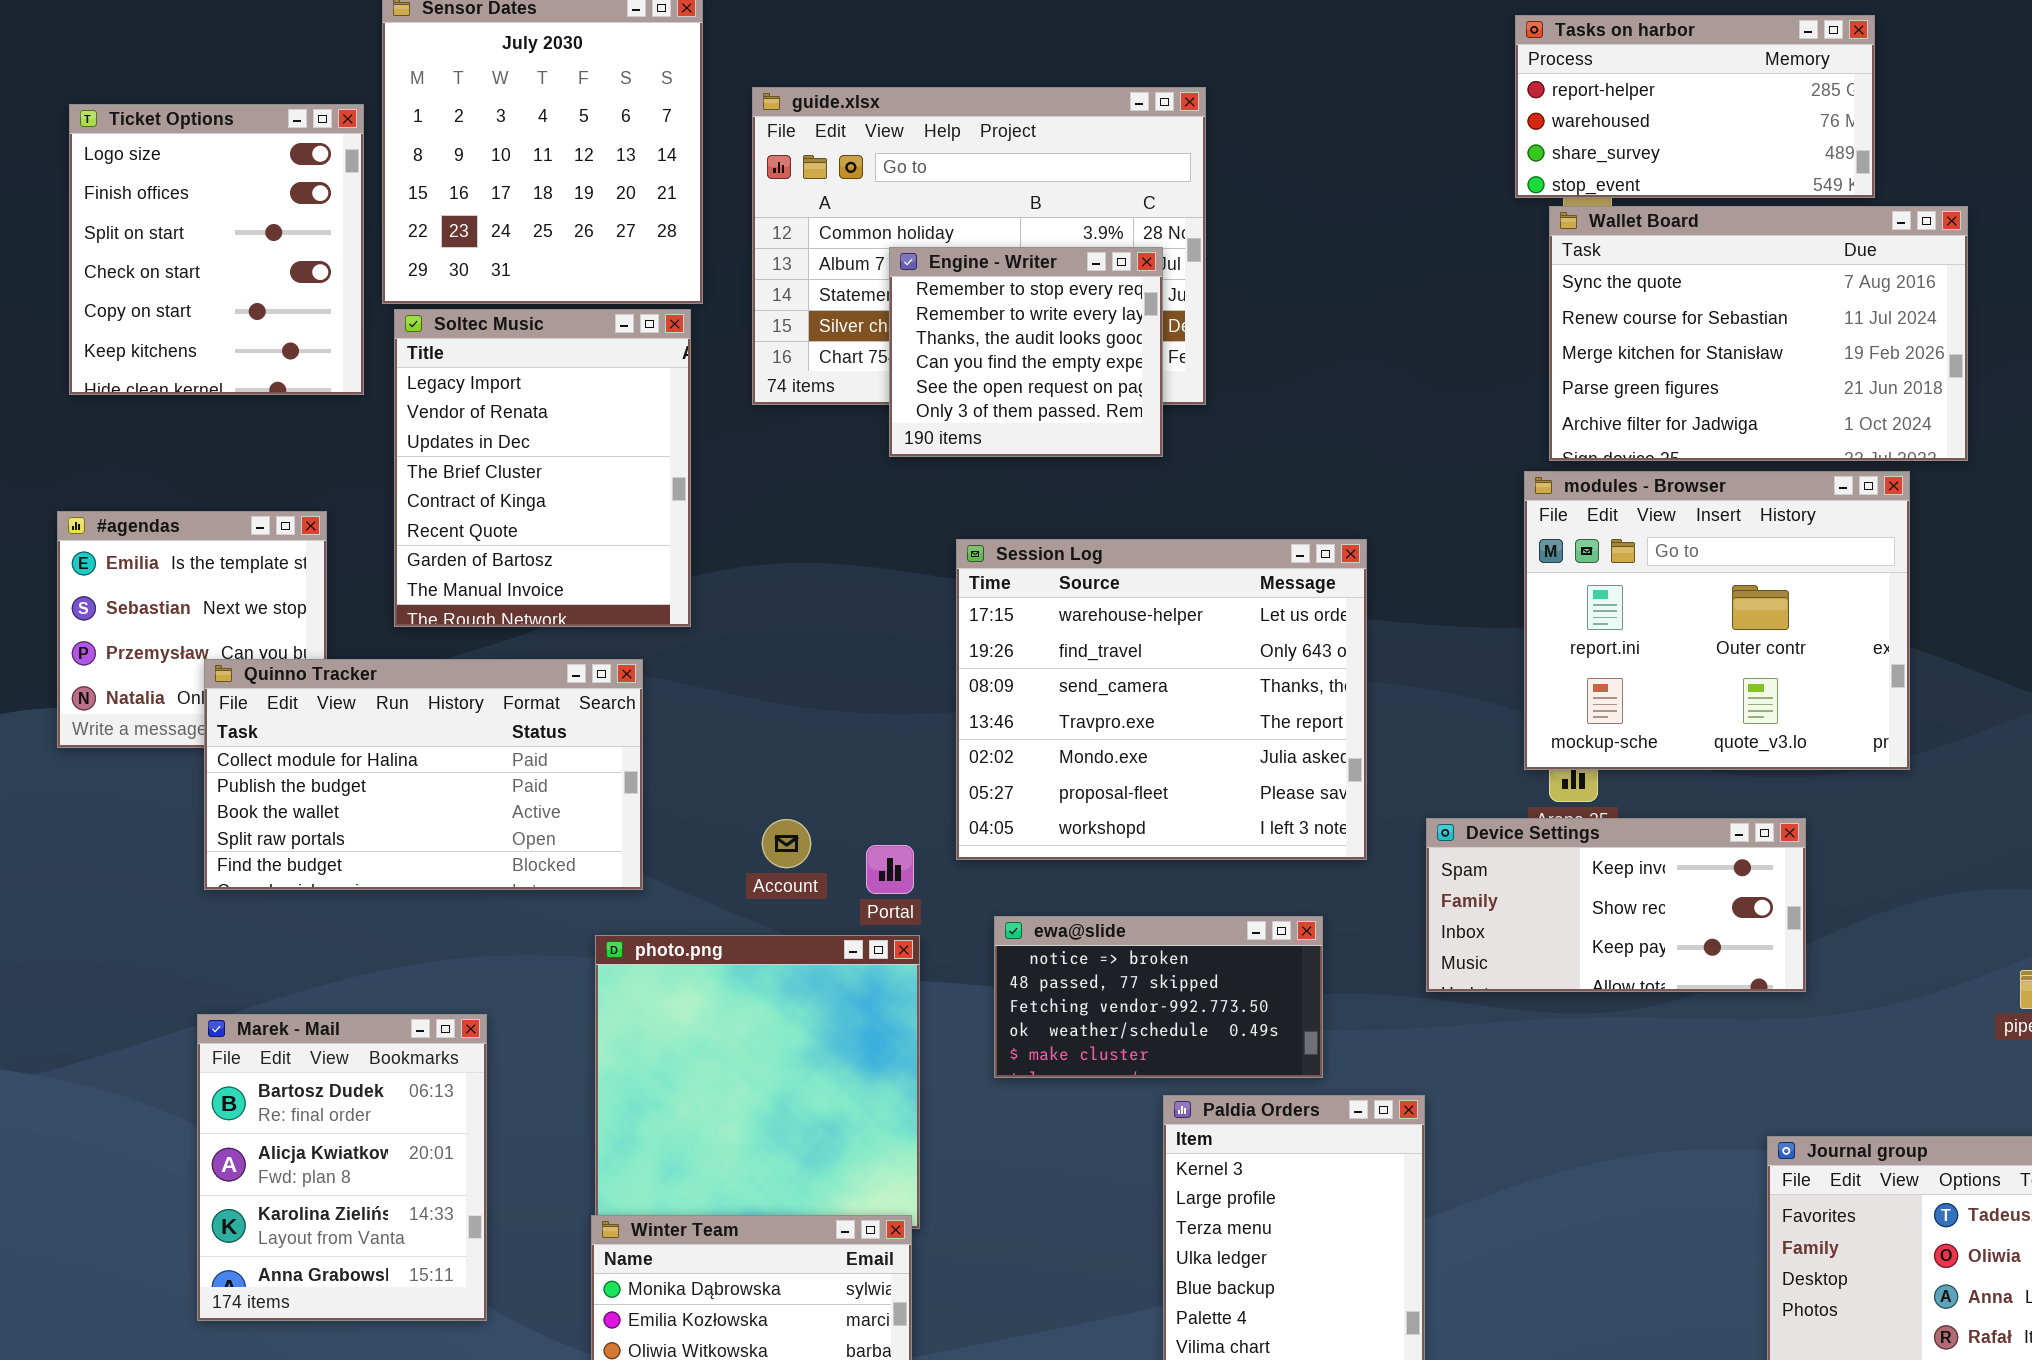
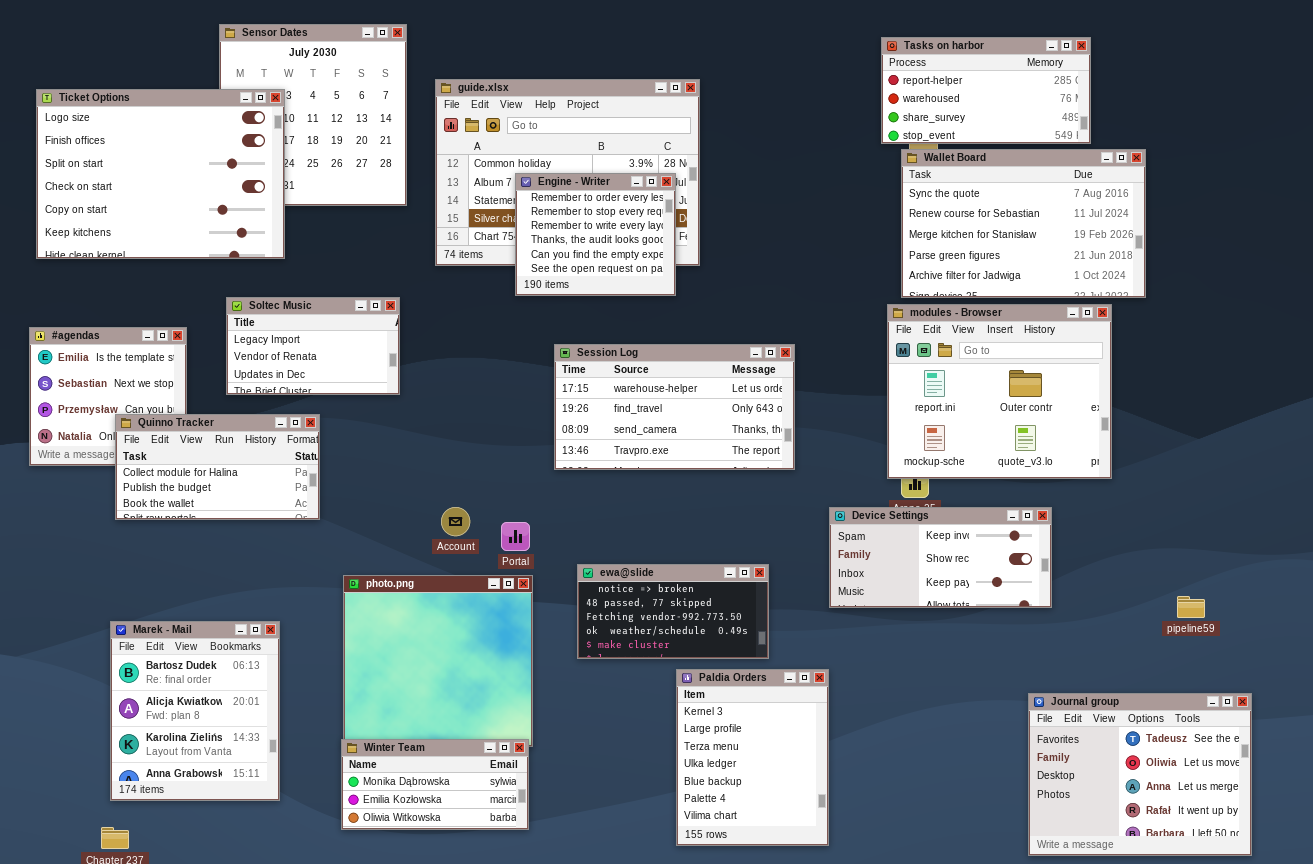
Ticket Options: [69,104,364,395] -> [36,89,285,259], resized
Engine - Writer: [889,247,1163,457] -> [515,173,676,296], scrolled up 1 row
Soltec Music: [394,309,691,627] -> [226,297,400,395], resized
Session Log: [956,539,1367,860] -> [554,344,795,470], resized
Quinno Tracker: [204,659,643,890] -> [115,414,320,520], resized

